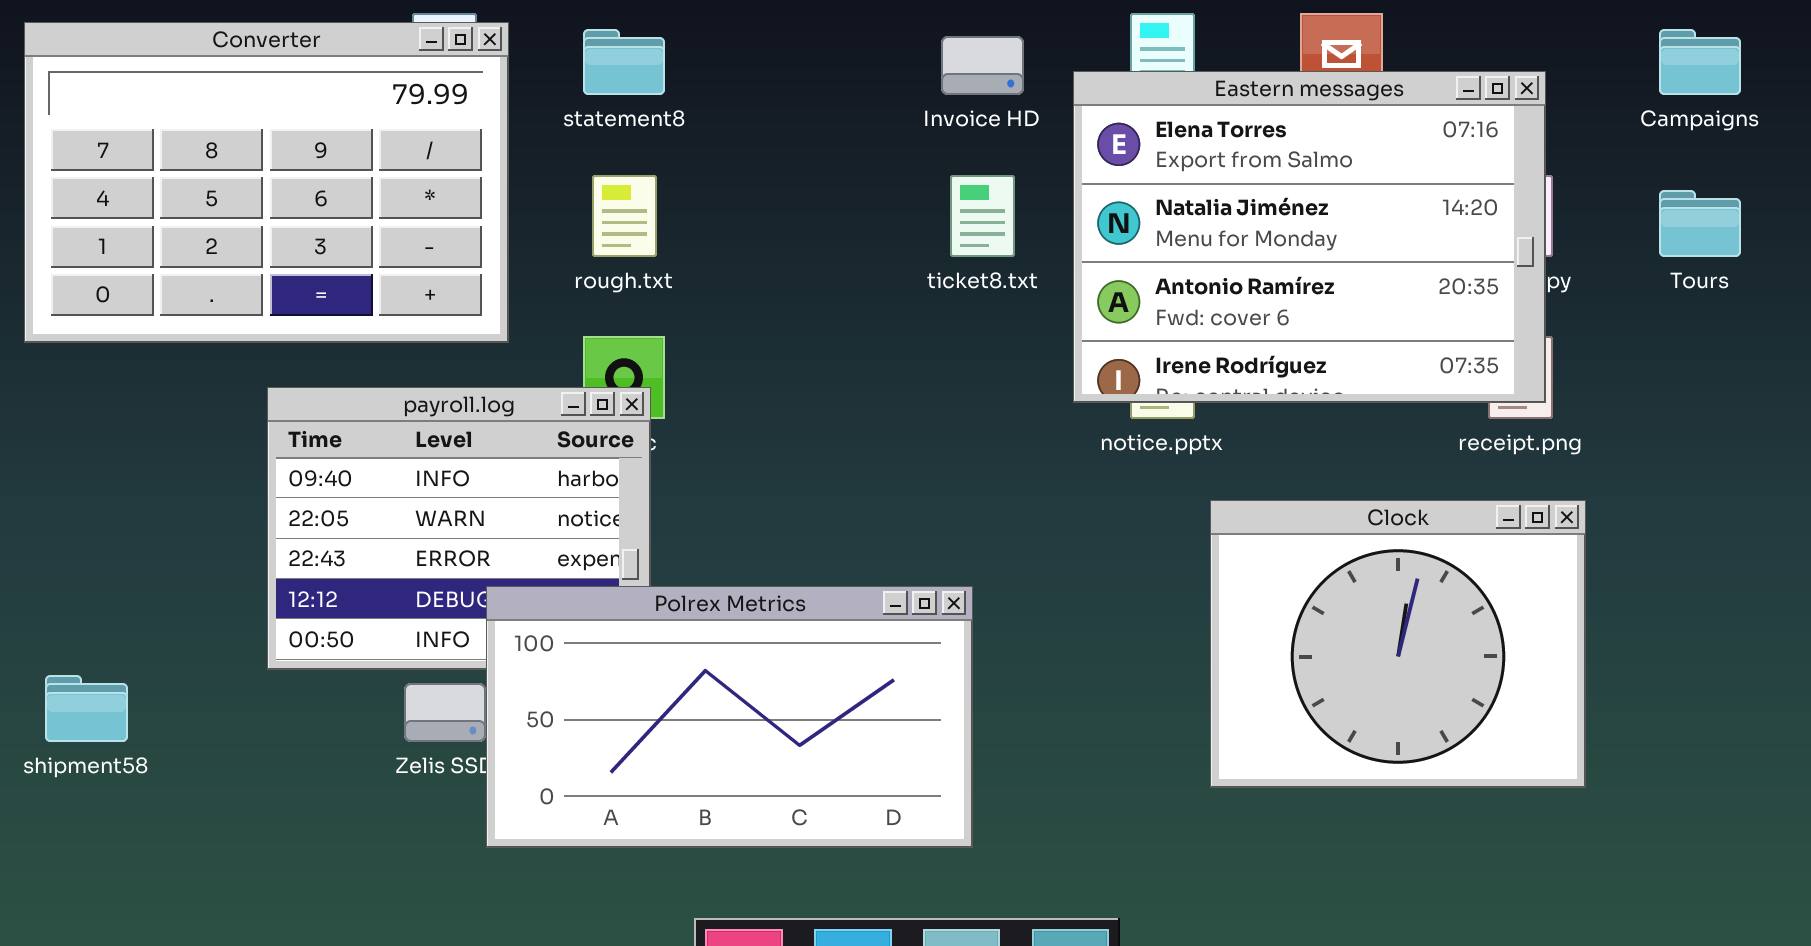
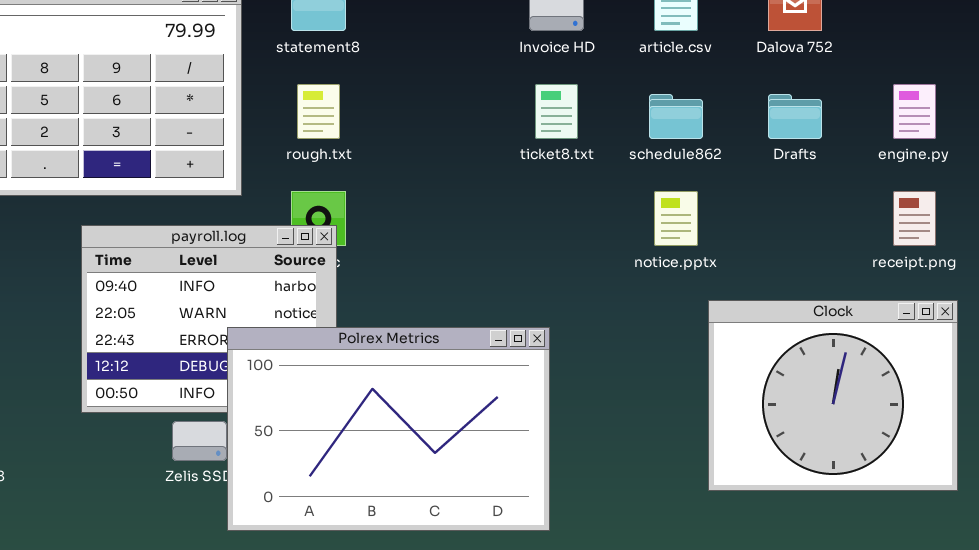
Eastern messages: [1073,71,1546,403] -> none, closed
Polrex Metrics: [486,586,973,848] -> [227,327,550,531], resized

